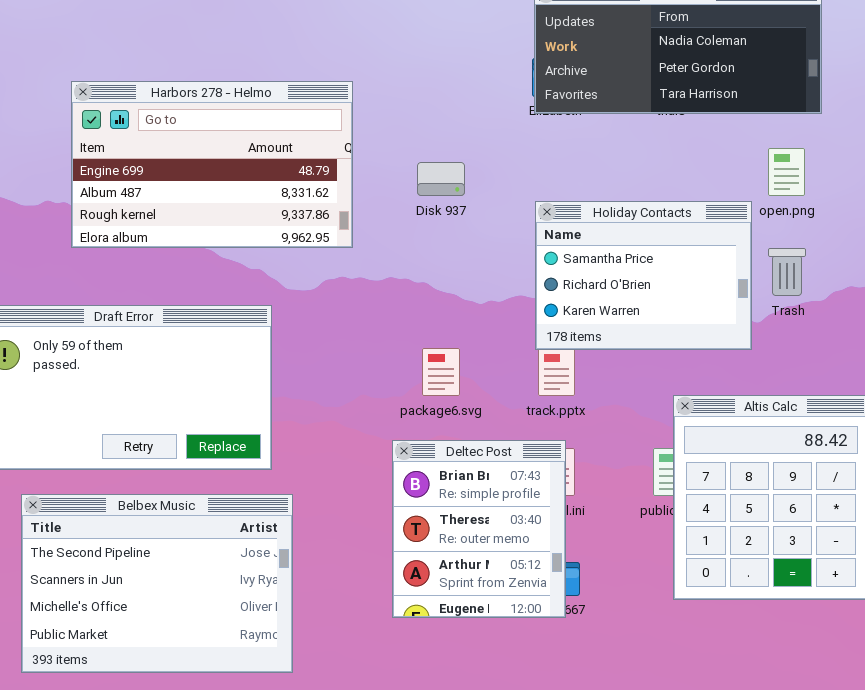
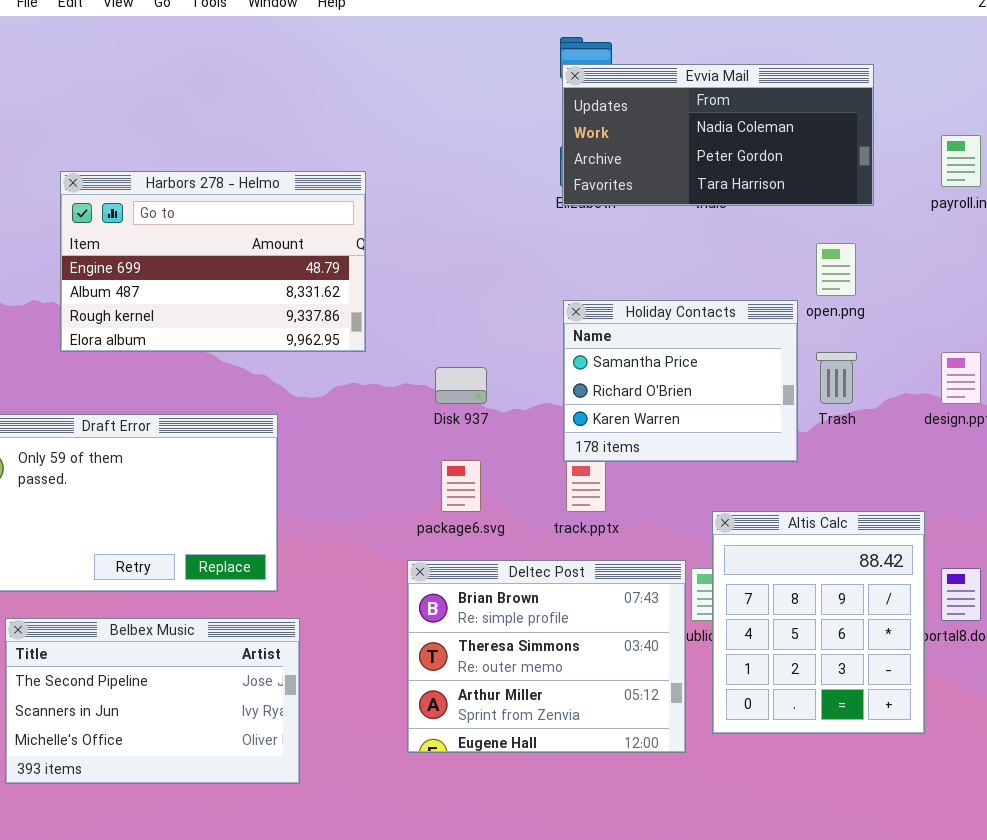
Disk 937: [417,162,465,196] -> [435,367,487,404], moved
Deltec Post: [392,440,566,618] -> [407,560,686,753], resized
Belbex Music: [21,494,293,673] -> [5,618,300,784], resized

